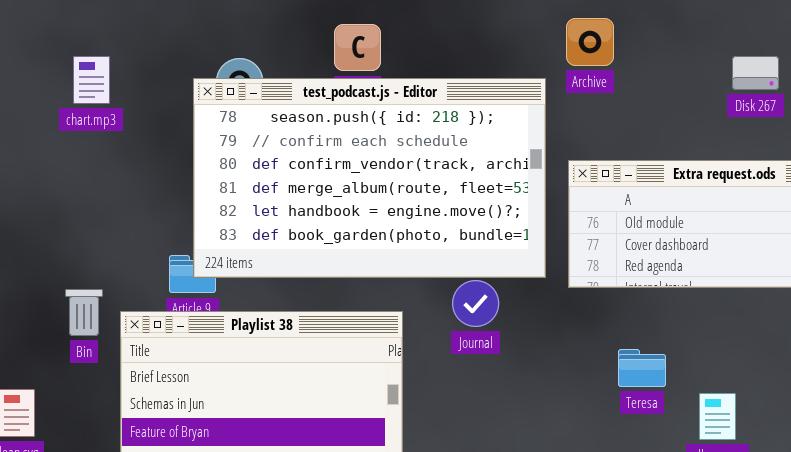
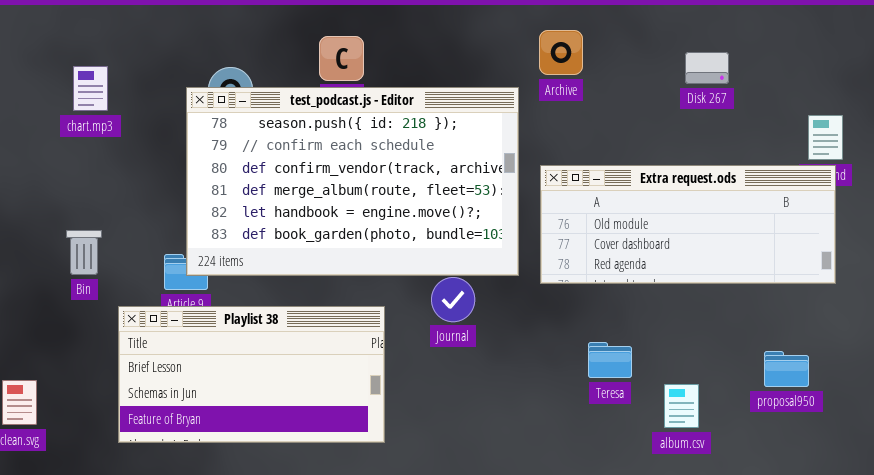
Disk 267: [732,56,779,90] -> [685,52,729,84], moved
Bin: [65,289,103,336] -> [66,230,102,275], moved

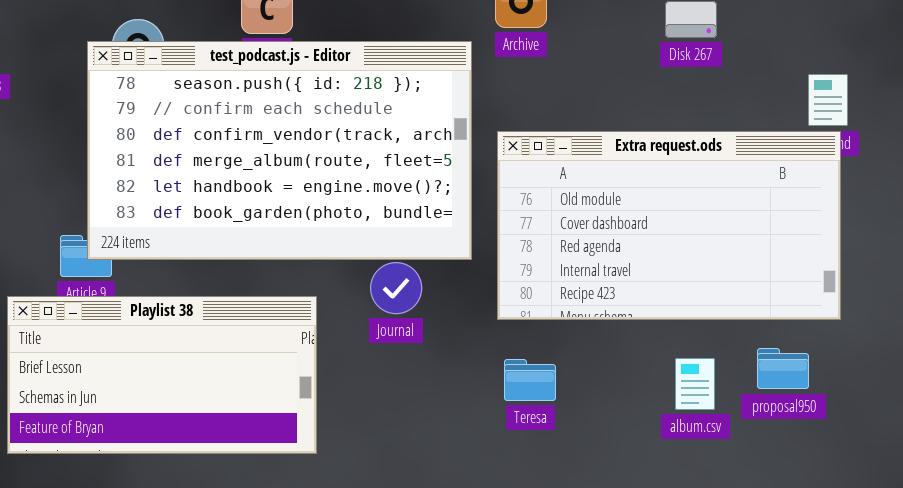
Extra request.ods: [540,165,836,284] -> [497,131,841,320], resized
Teresa: [588,342,632,378] -> [504,359,556,401], moved
album.csv: [664,384,699,428] -> [675,358,715,410], moved

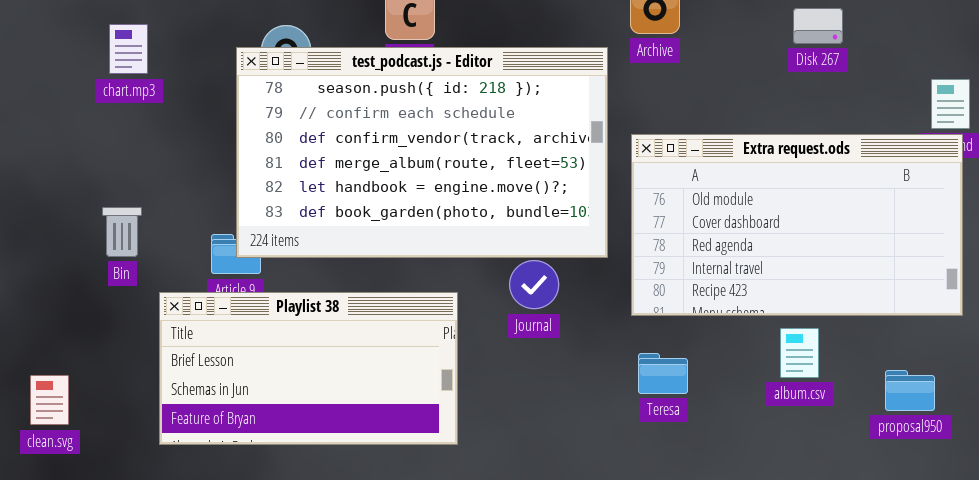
proposal950: [757,348,809,389] -> [885,370,935,411], moved
album.csv: [675,358,715,410] -> [780,328,819,378], moved

